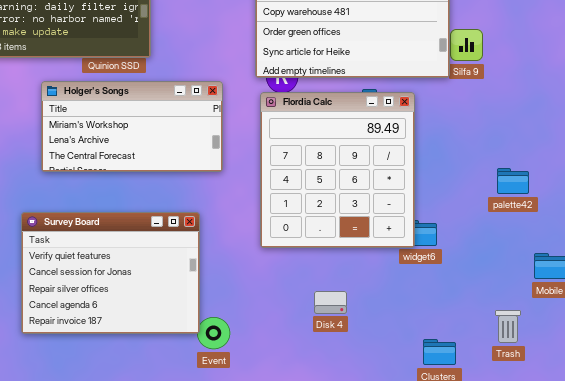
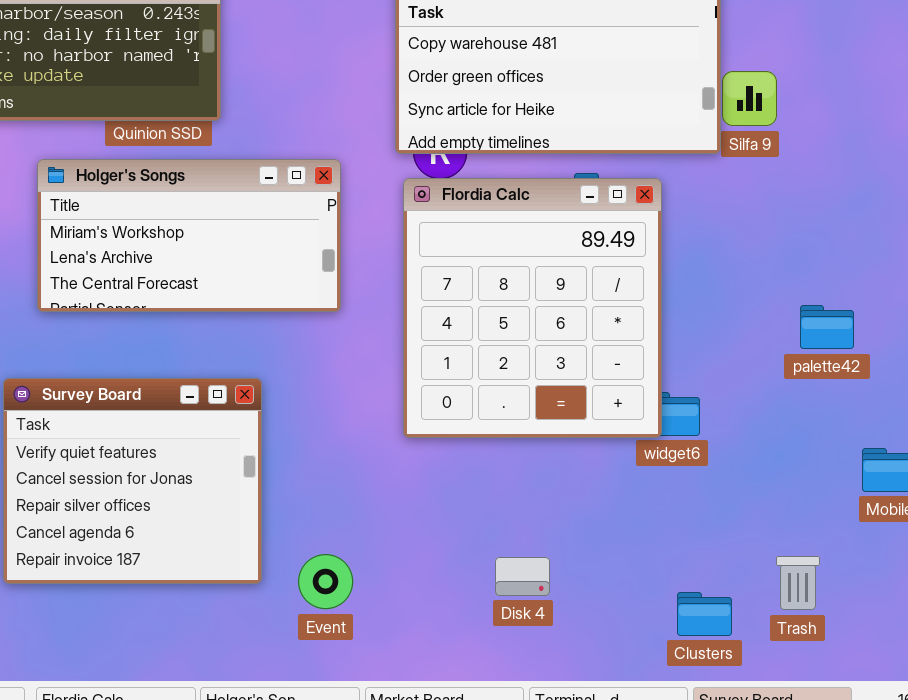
Survey Board: [21,212,200,334] -> [3,378,262,584], resized
Disk 4: [314,291,347,314] -> [495,557,550,596], moved
Trash: [495,310,521,343] -> [776,556,820,610], moved

